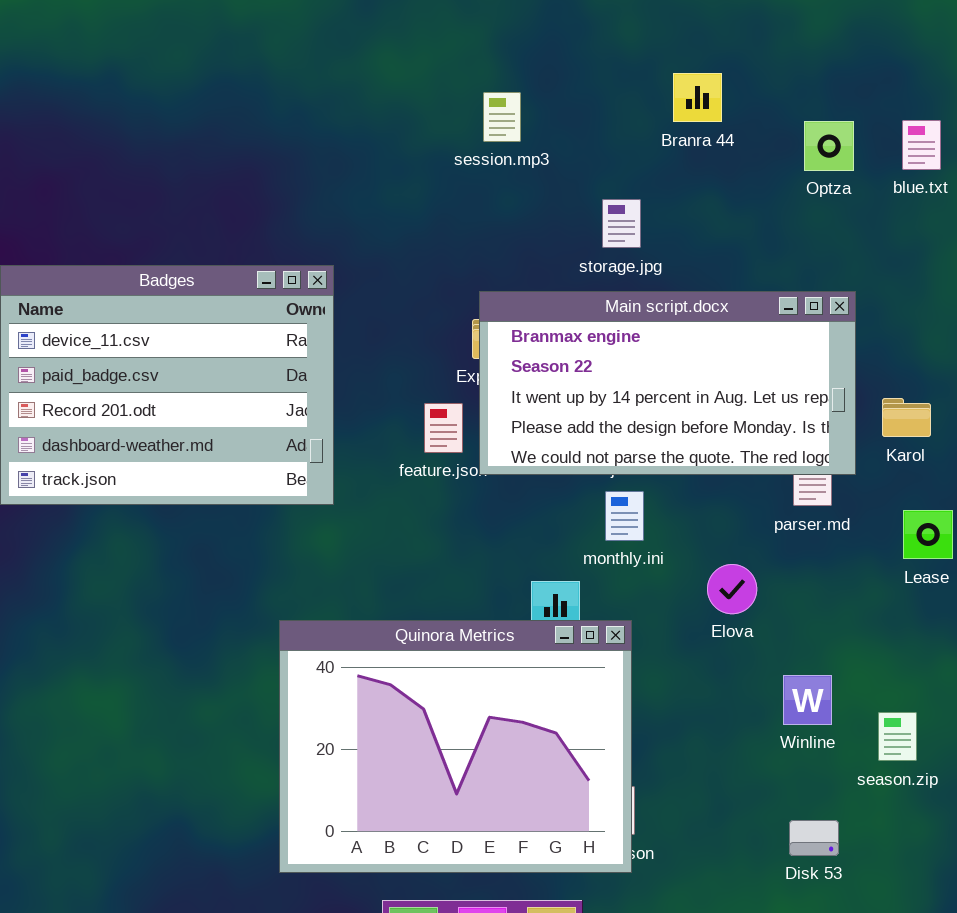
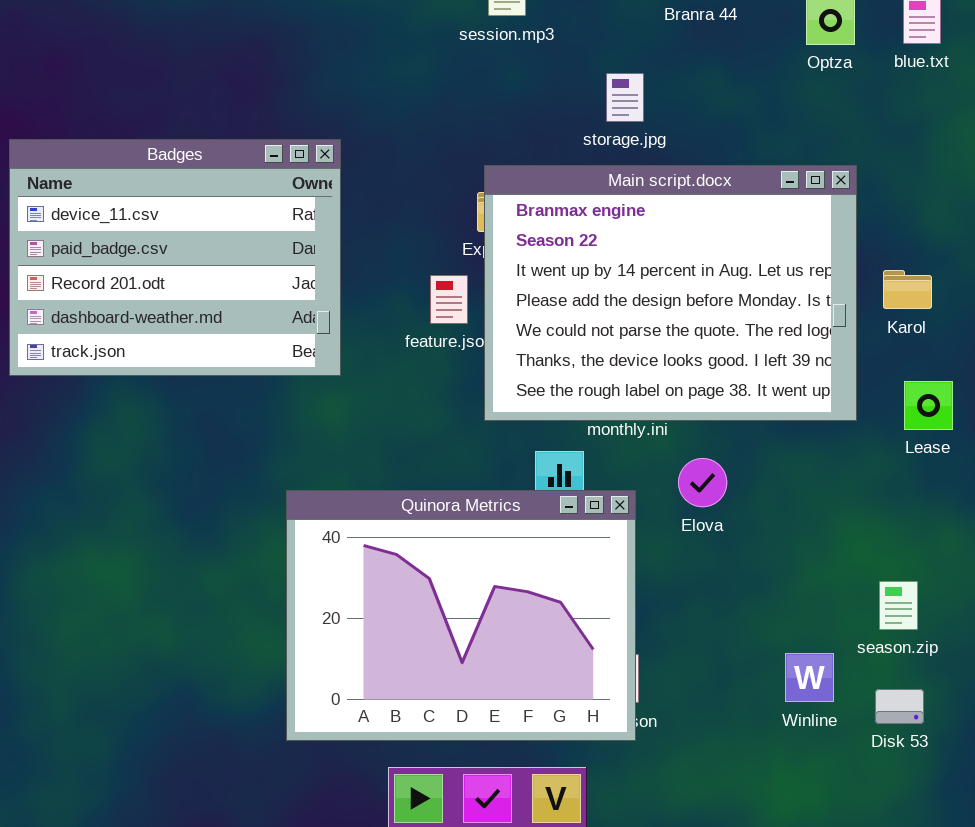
Main script.docx: [479,291,856,475] -> [484,165,857,421], resized
Elova: [707,564,757,614] -> [678,458,727,507], moved
Winline: [783,675,832,725] -> [785,653,834,702], moved
Disk 53: [789,820,839,856] -> [875,689,924,724], moved

